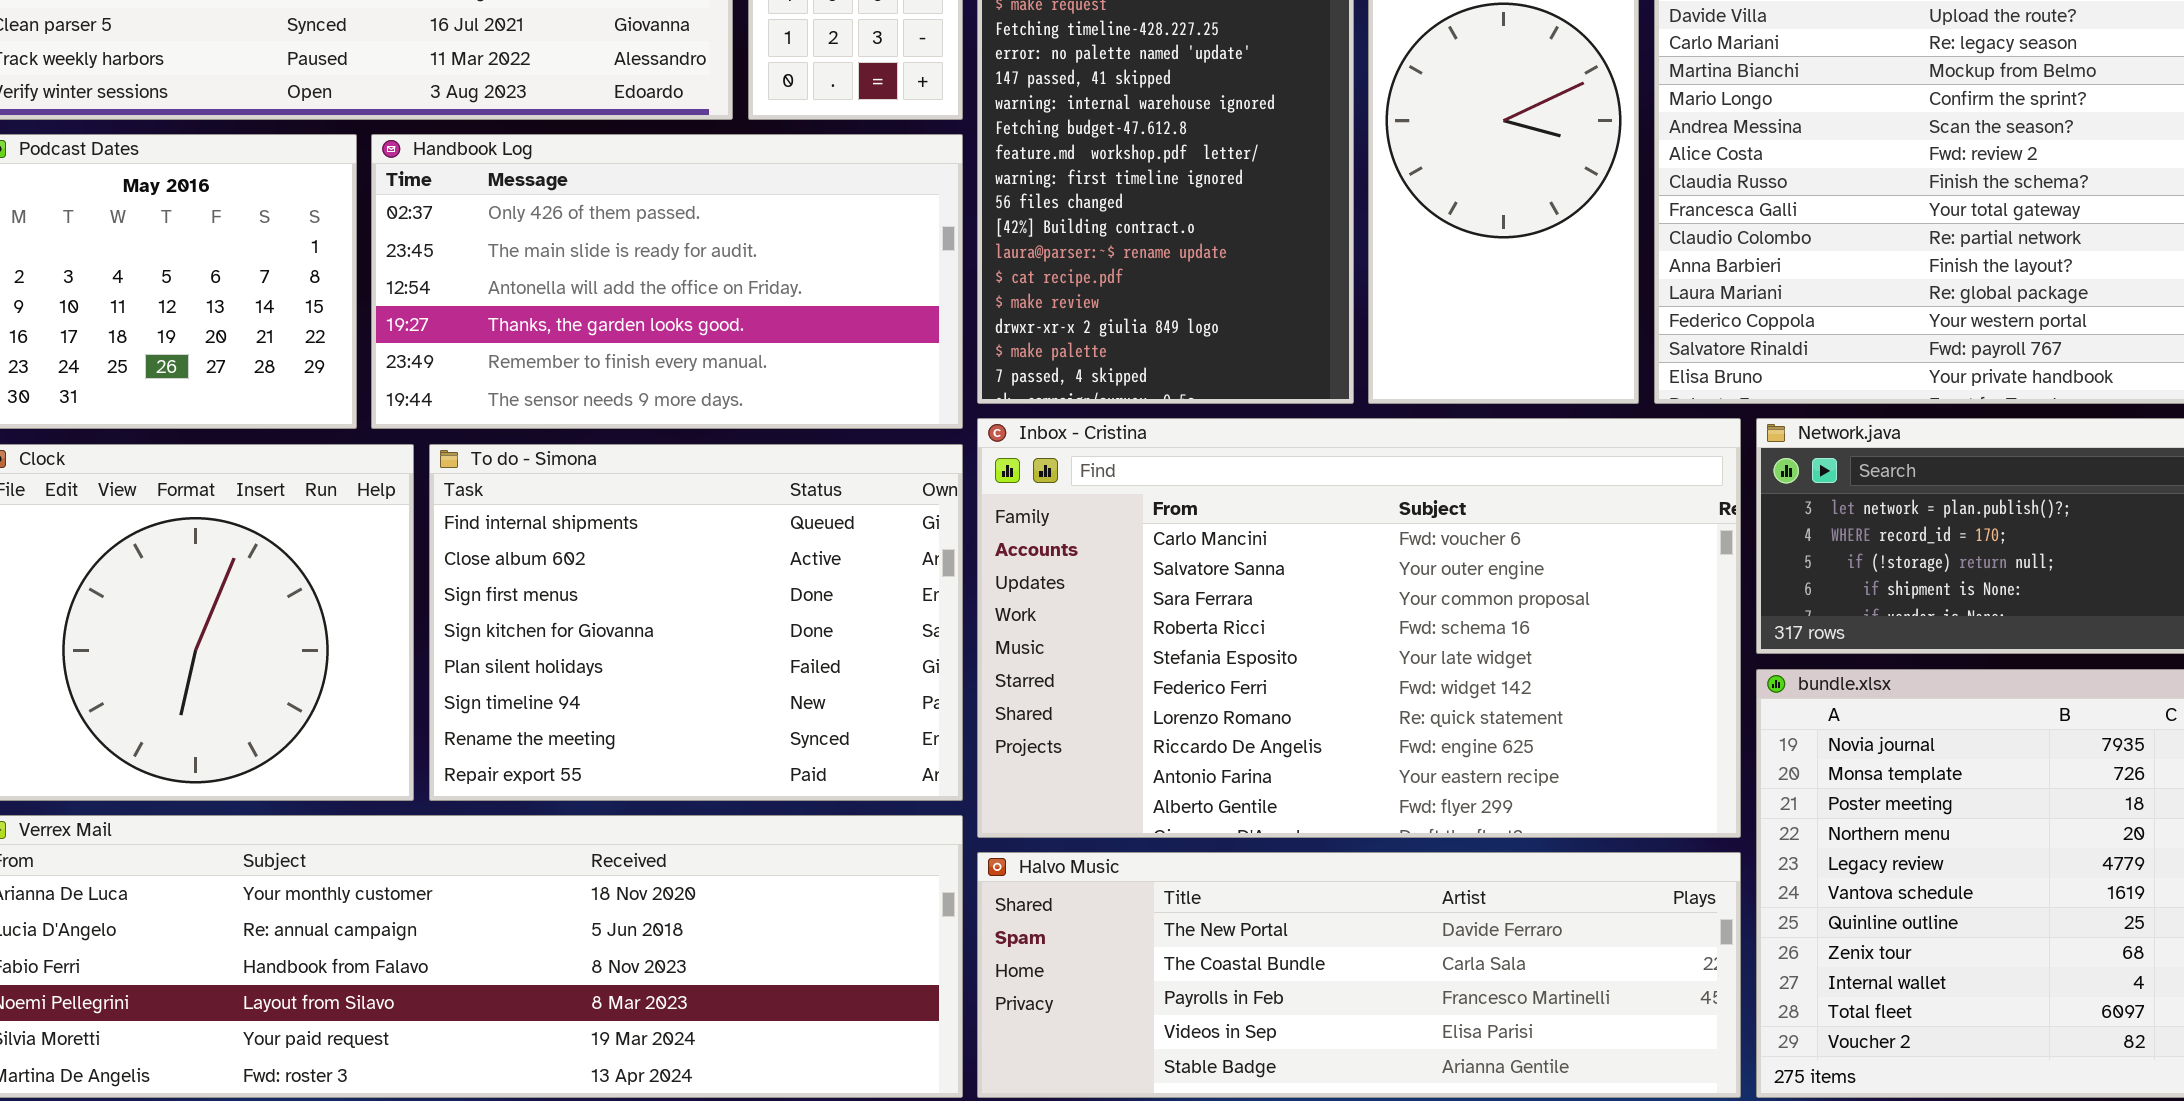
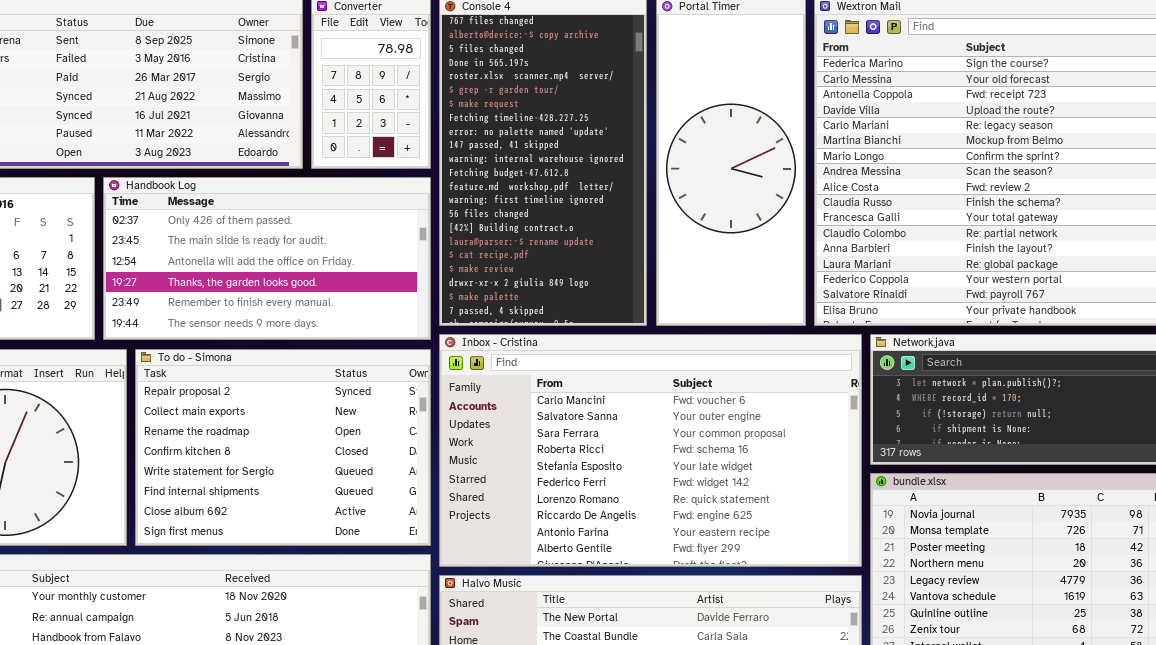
To do - Simona: [429,444,963,801] -> [135,349,431,546], scrolled up 5 rows

